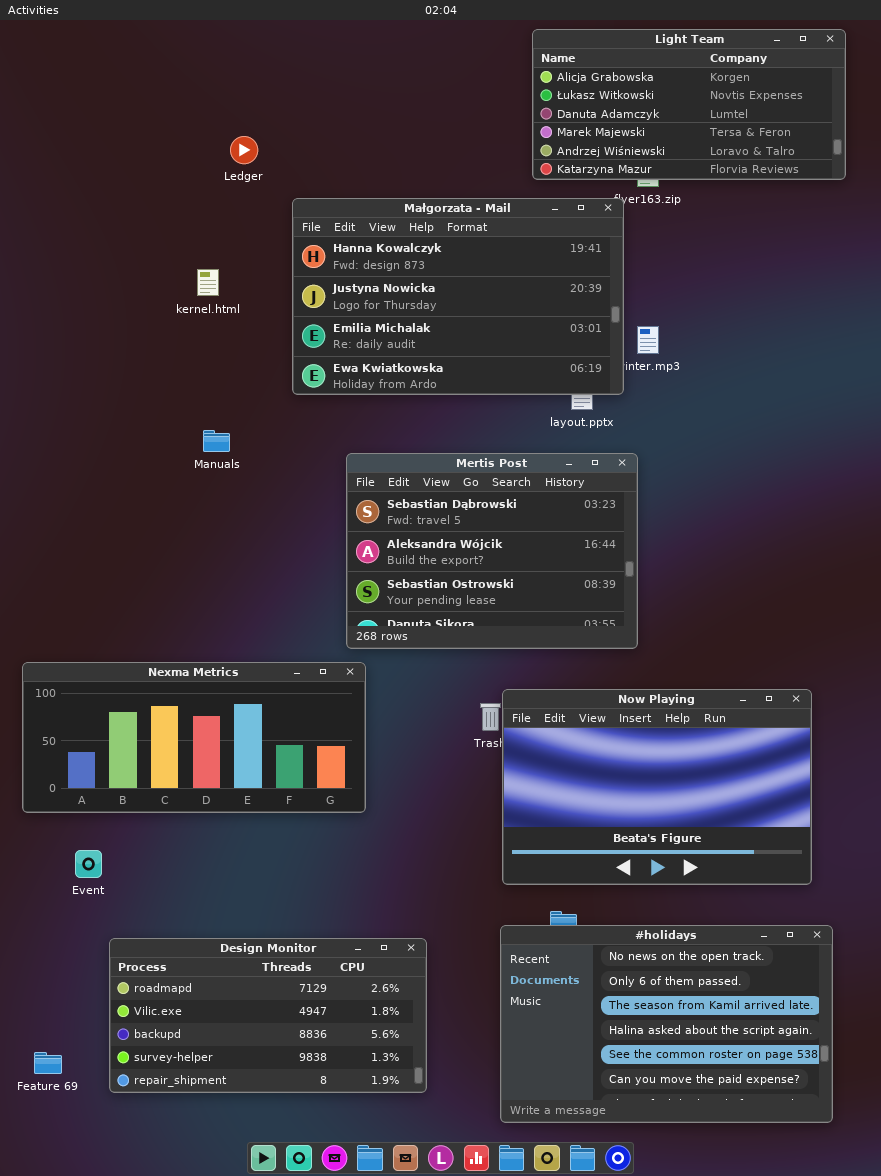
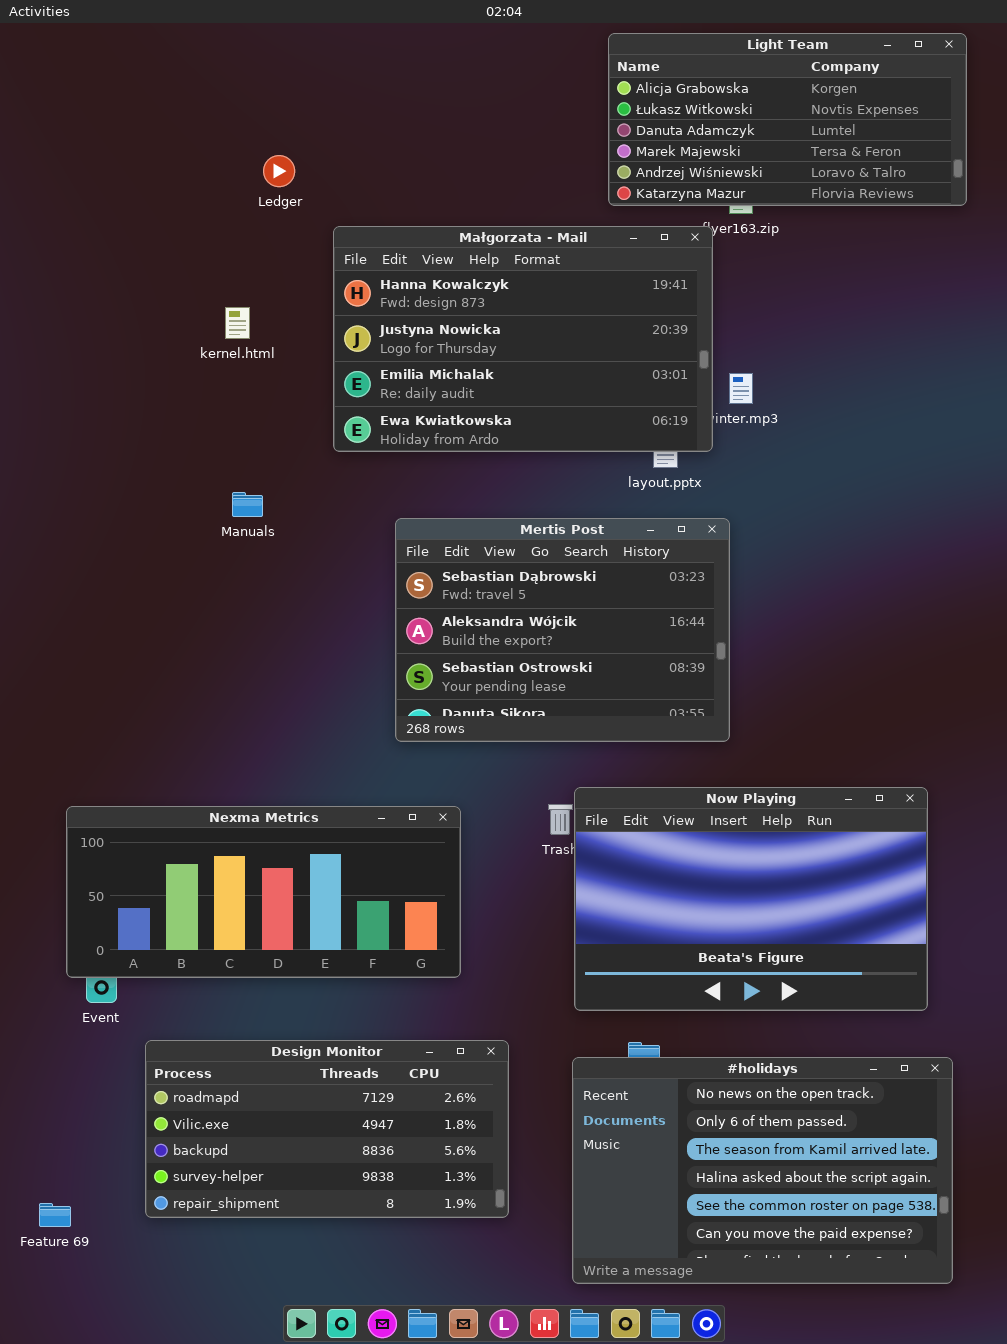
Nexma Metrics: [22,662,366,813] -> [66,806,461,978], moved
Design Monitor: [109,938,427,1093] -> [145,1040,509,1218], moved

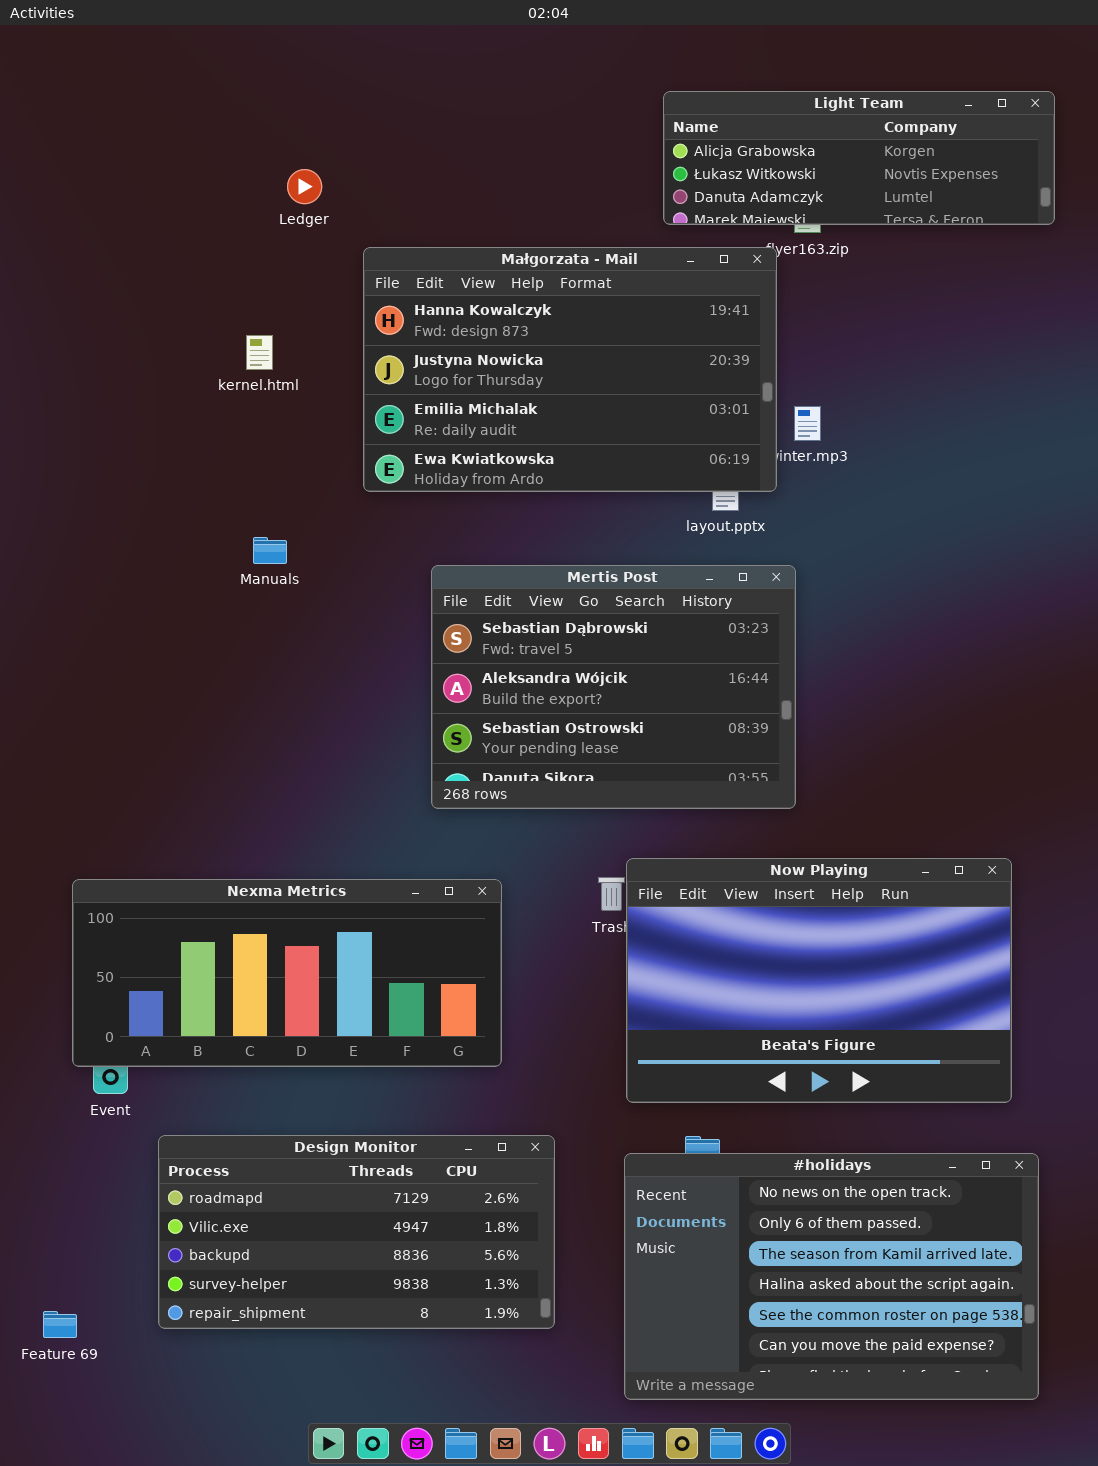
Light Team: [608,33,967,206] -> [663,91,1055,225], resized

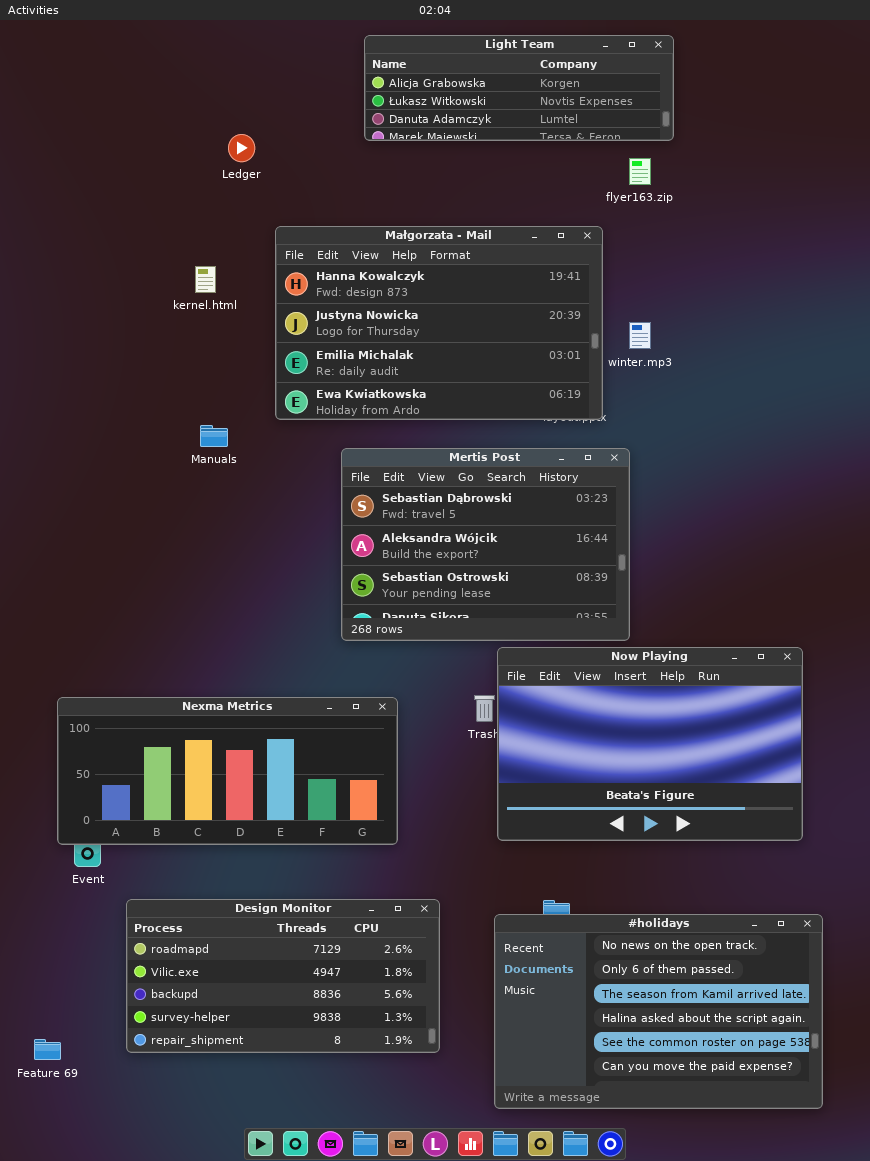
Light Team: [663,91,1055,225] -> [364,35,674,141], moved
Małgorzata - Mail: [363,247,777,492] -> [275,226,603,420], moved
Now Playing: [626,858,1012,1103] -> [497,647,803,841], moved

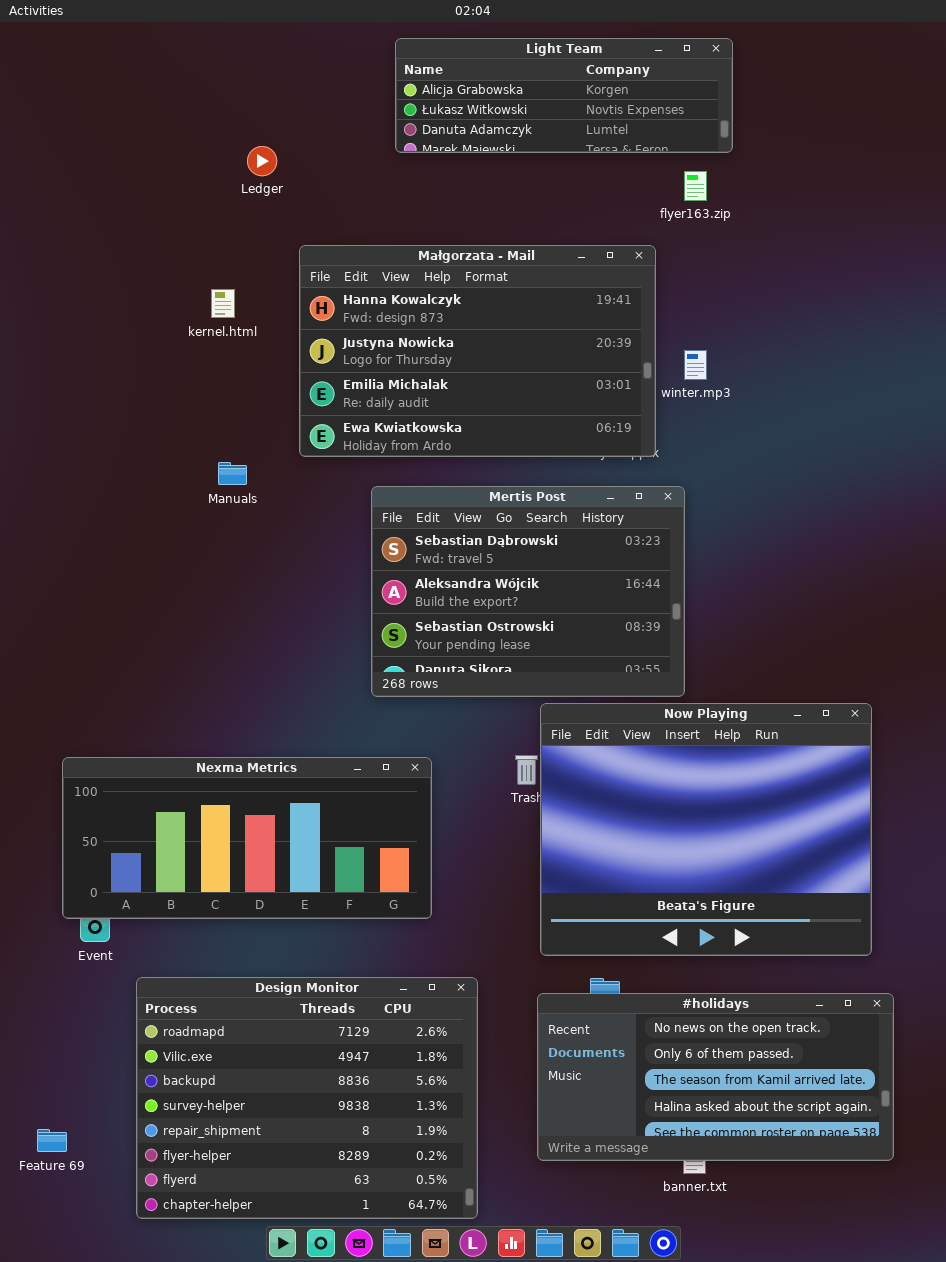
Now Playing: [497,647,803,841] -> [540,703,872,956], resized
Design Monitor: [126,899,440,1053] -> [136,977,478,1219], resized
#holidays: [494,914,823,1109] -> [537,993,894,1161], resized

